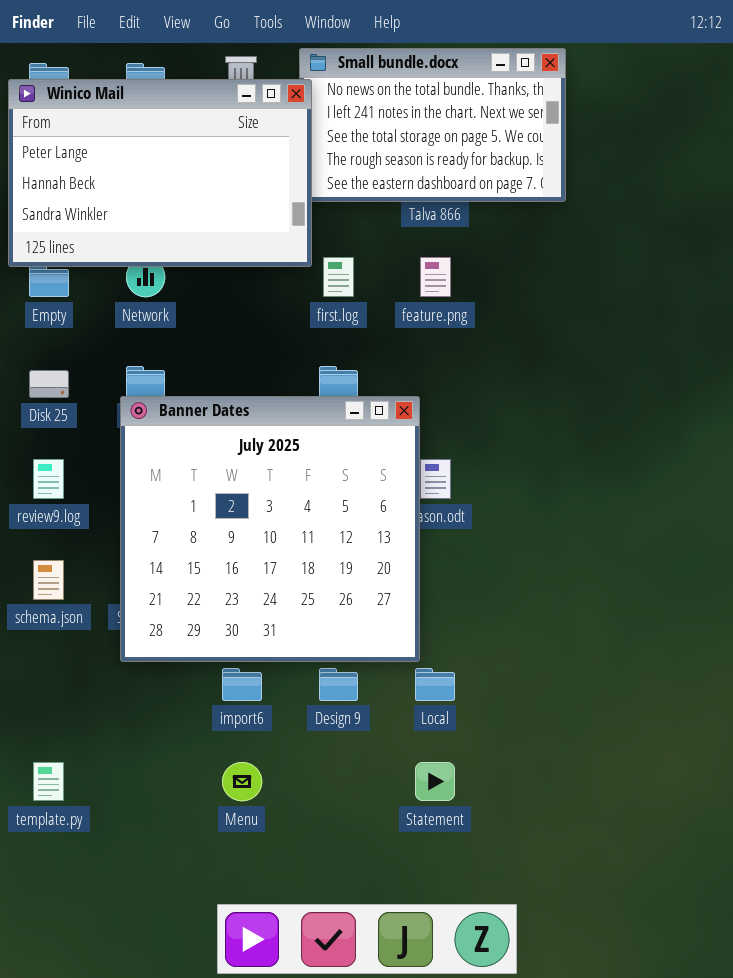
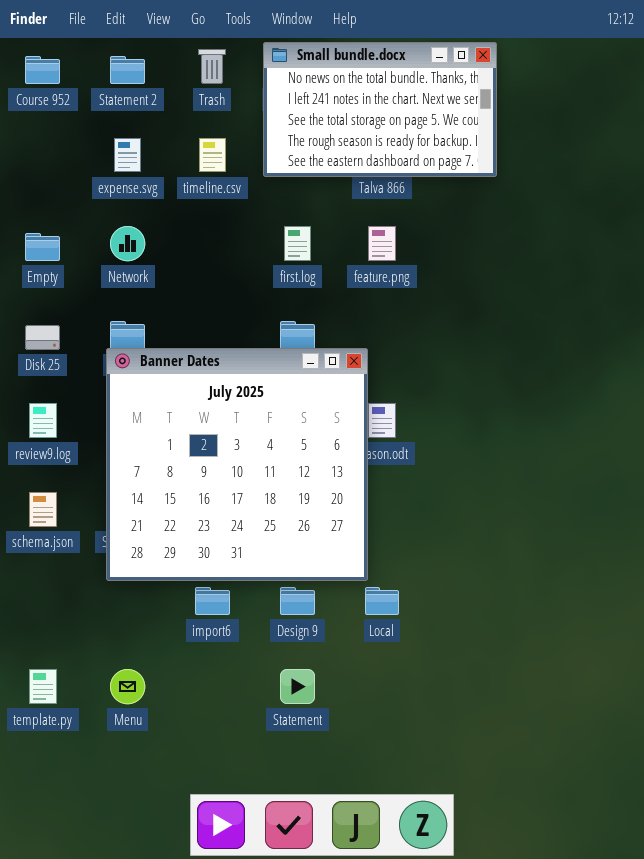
Winico Mail: [8,79,312,267] -> none, closed
Menu: [222,762,262,801] -> [110,669,145,704], moved
Statement: [415,762,455,801] -> [280,669,315,704], moved

